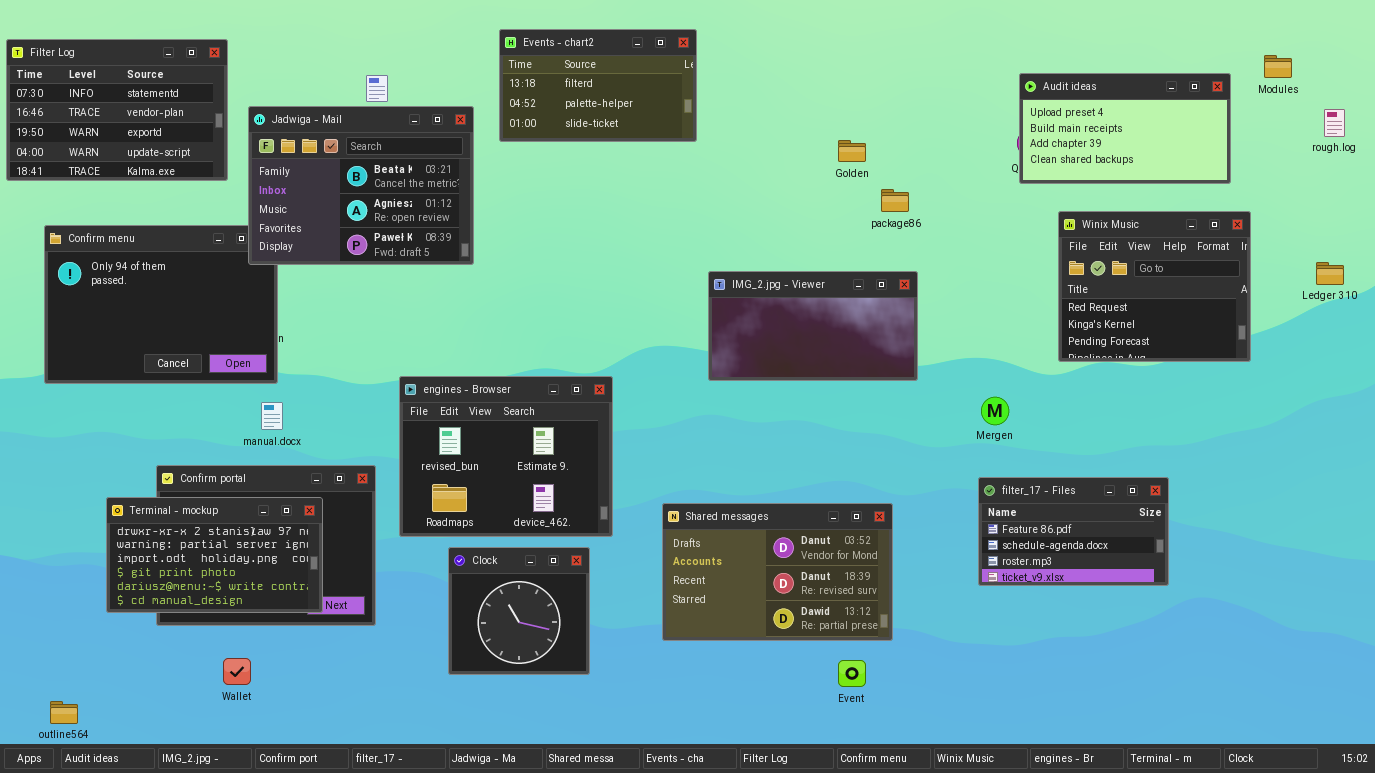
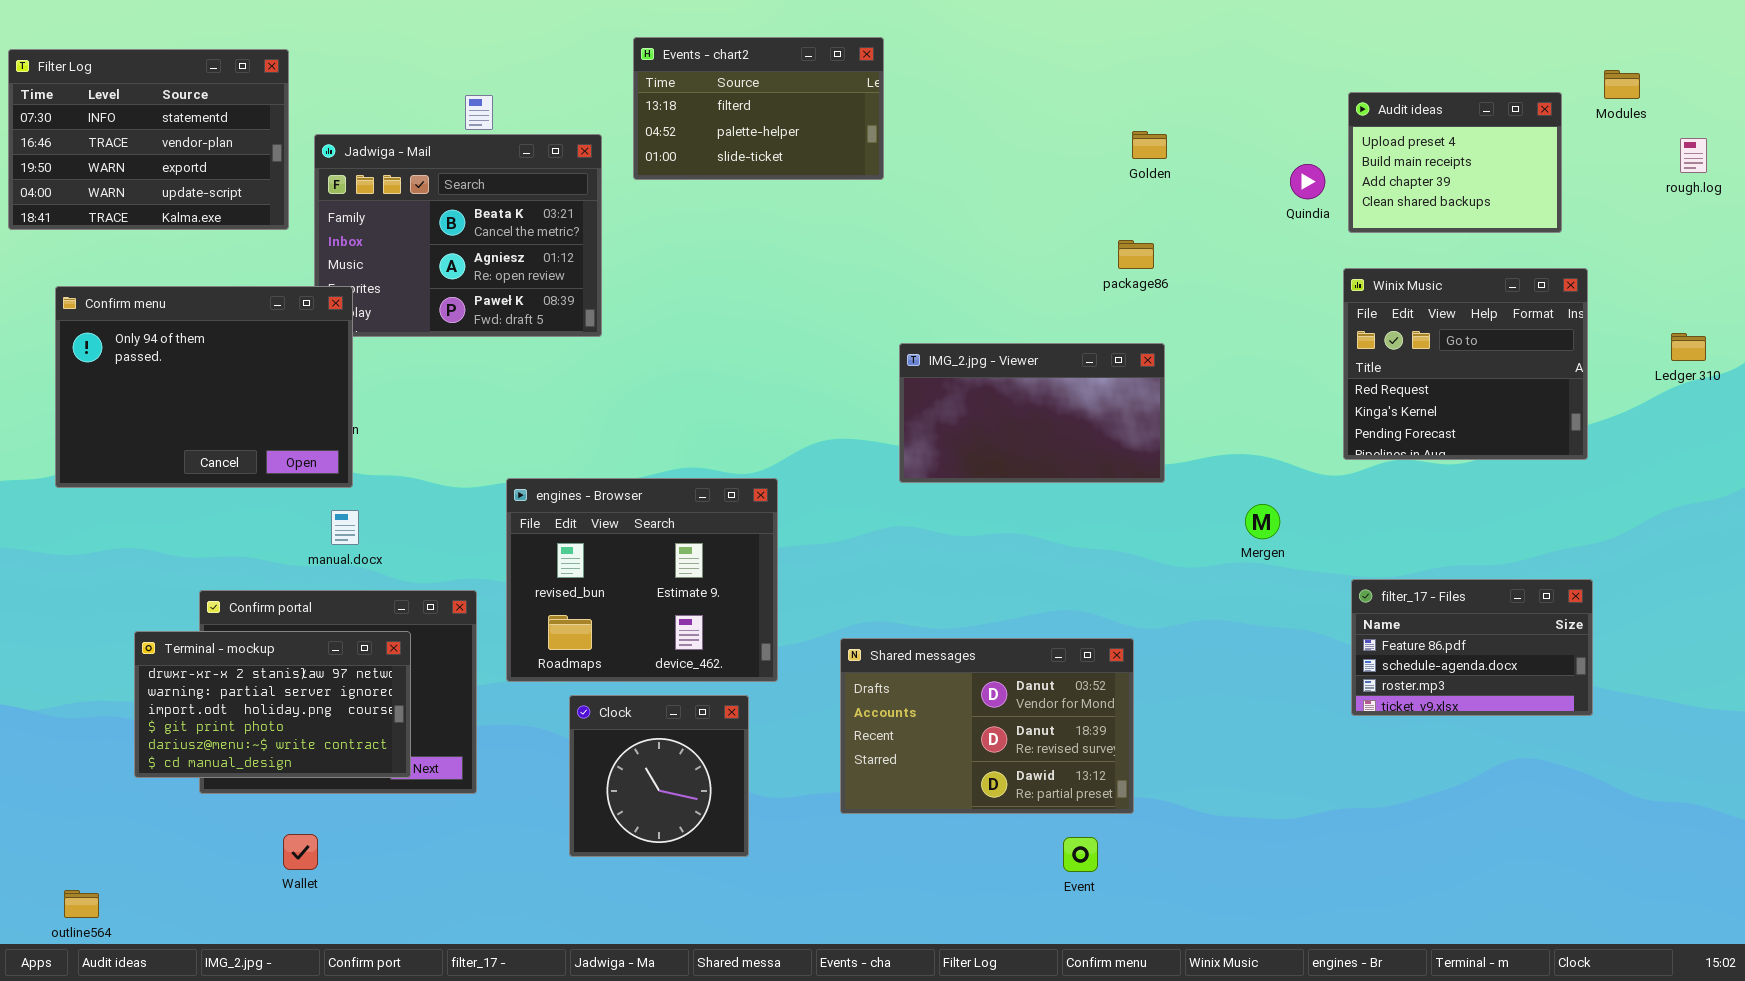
Audit ideas: [1019,73,1231,184] -> [1348,92,1562,233], resized
Golden: [838,140,866,162] -> [1132,131,1167,159], moved
Confirm menu: [44,225,278,384] -> [55,286,353,488], raised
filter_17 - Files: [978,477,1169,586] -> [1351,579,1593,716], moved

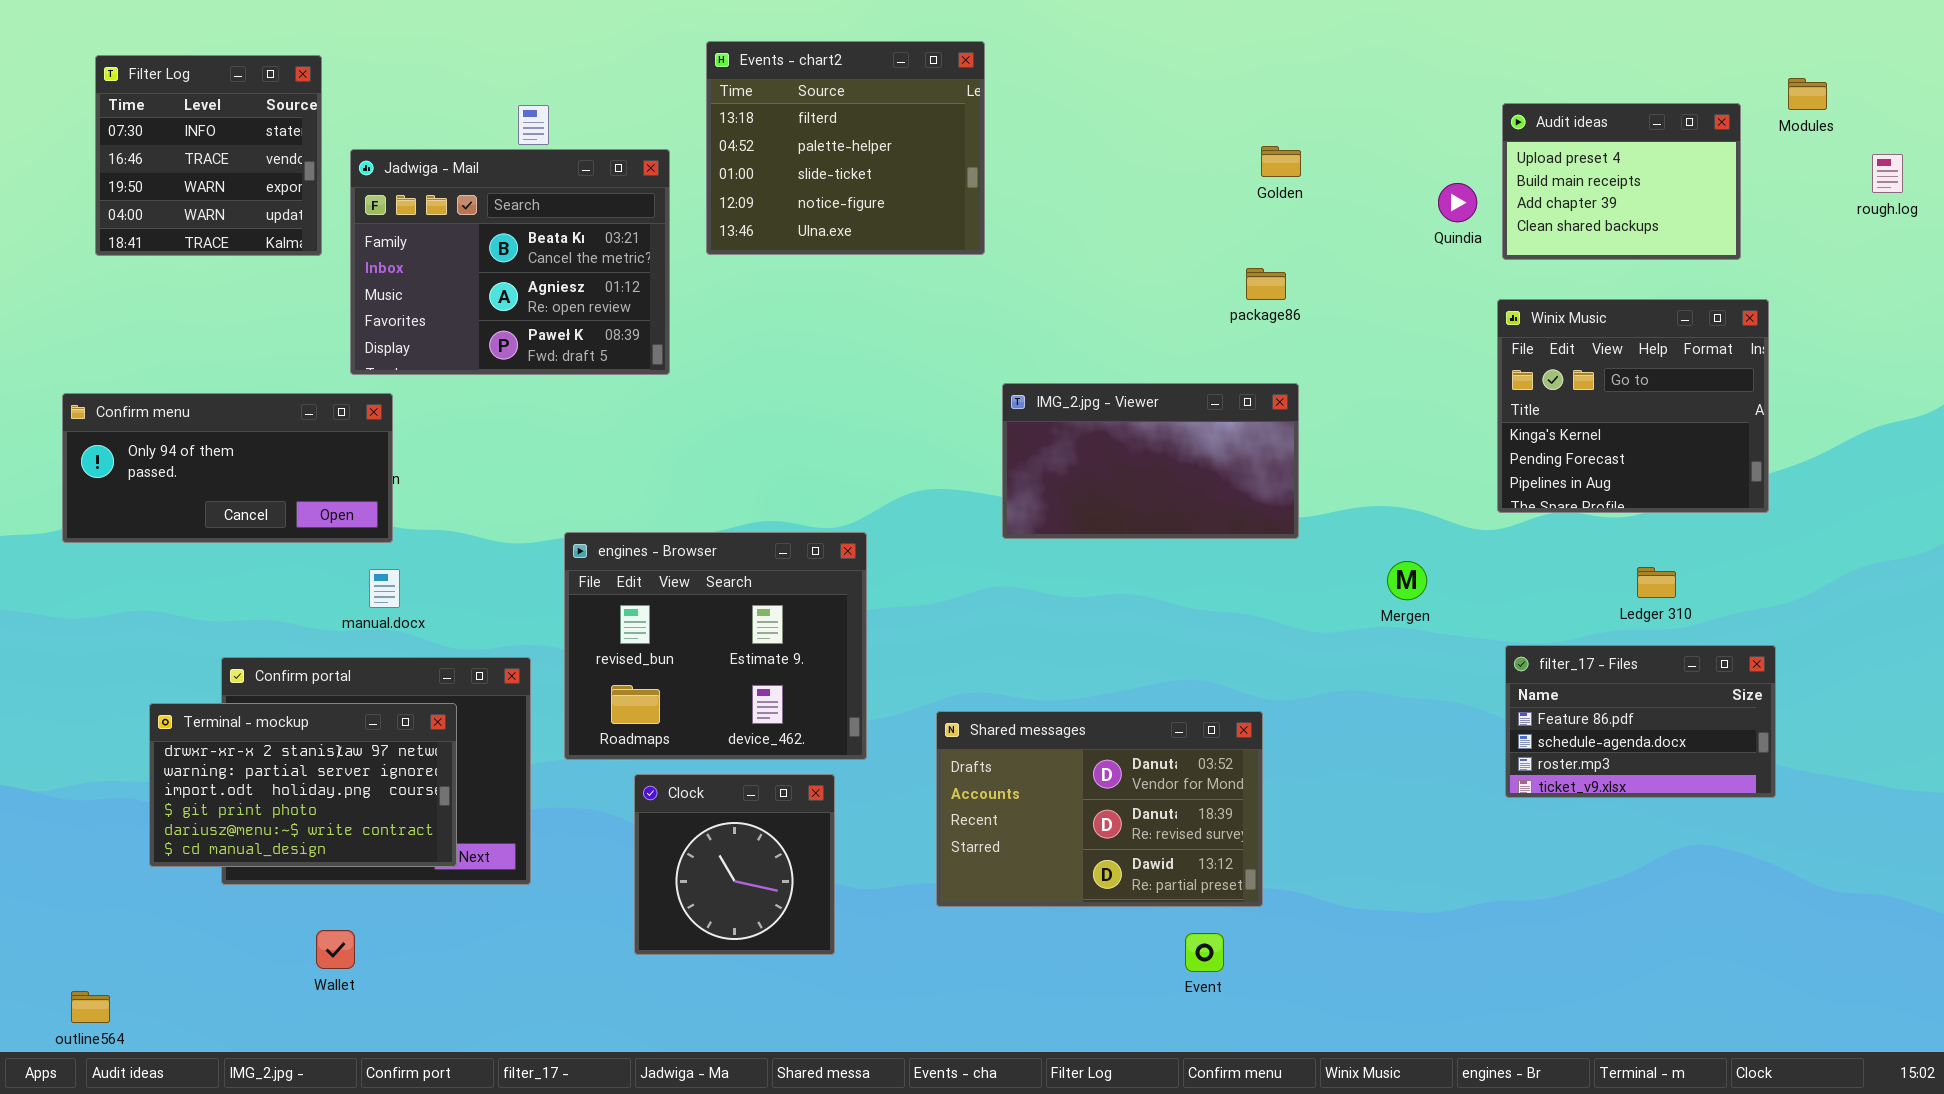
Events - chart2: [633,37,884,180] -> [706,41,985,255], resized
Filter Log: [8,49,289,230] -> [95,55,322,256], resized
Winix Music: [1343,268,1588,460] -> [1497,299,1769,513], scrolled down 1 row
Confirm menu: [55,286,353,488] -> [62,393,393,543], resized
Ledger 310: [1671,333,1706,361] -> [1637,567,1676,598], moved

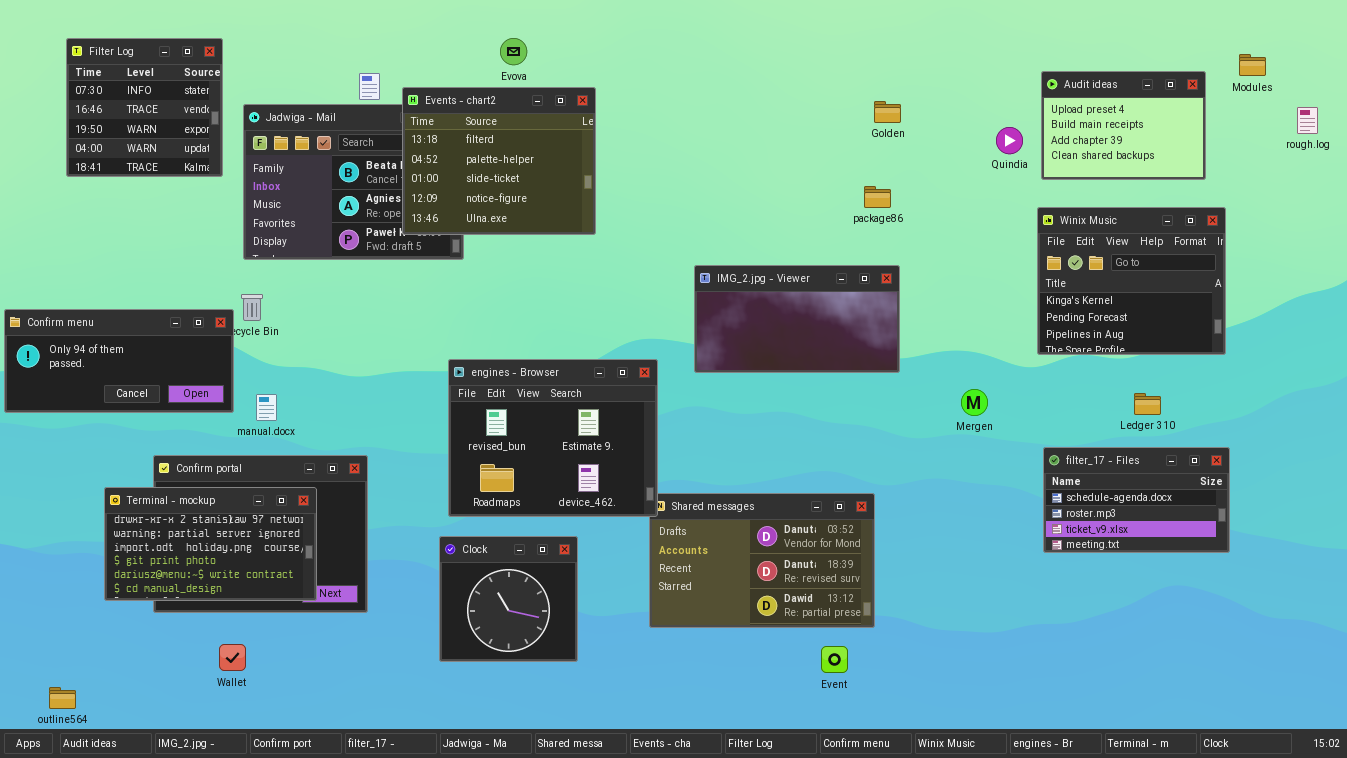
Events - chart2: [706,41,985,255] -> [402,87,596,235], moved
Confirm menu: [62,393,393,543] -> [4,309,234,413], moved
engines - Browser: [564,532,867,760] -> [448,359,658,517], moved
filter_17 - Files: [1505,645,1776,798] -> [1043,447,1230,553], scrolled down 1 row

